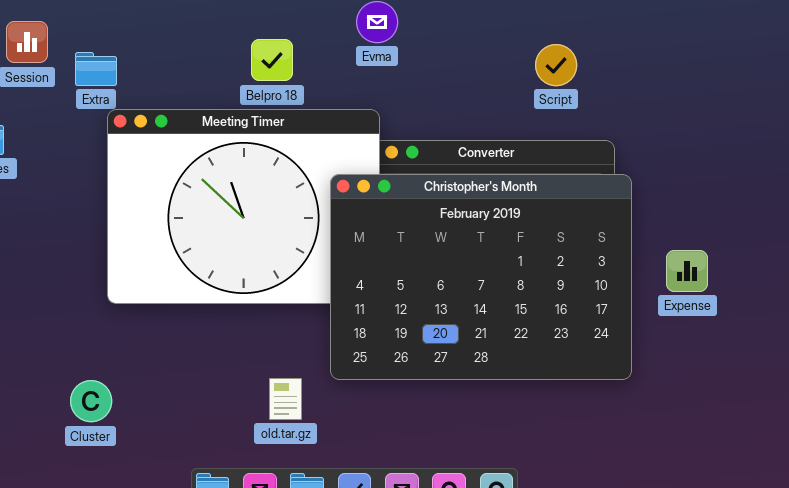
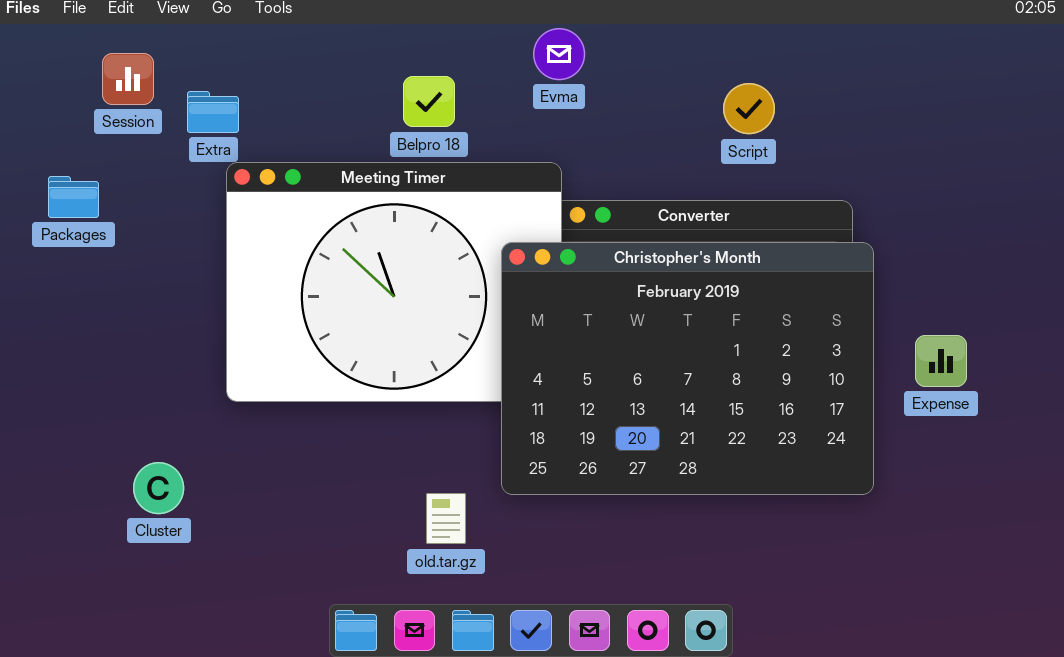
Script: [535,44,577,86] -> [723,83,775,134], moved
Cluster: [70,380,112,422] -> [133,462,184,514], moved

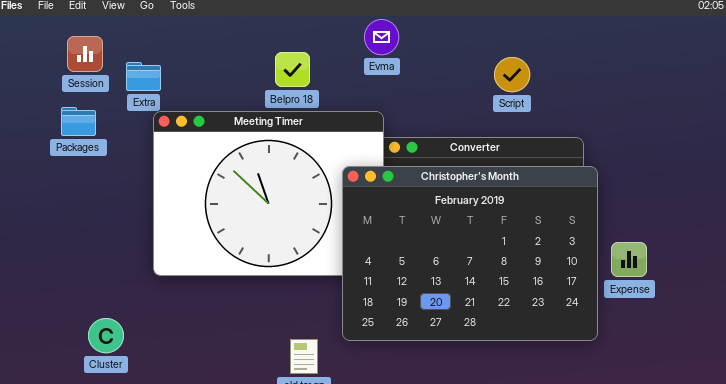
Packages: [48,176,99,218] -> [61,107,96,136], moved
Expense: [915,335,967,387] -> [611,242,647,277], moved

